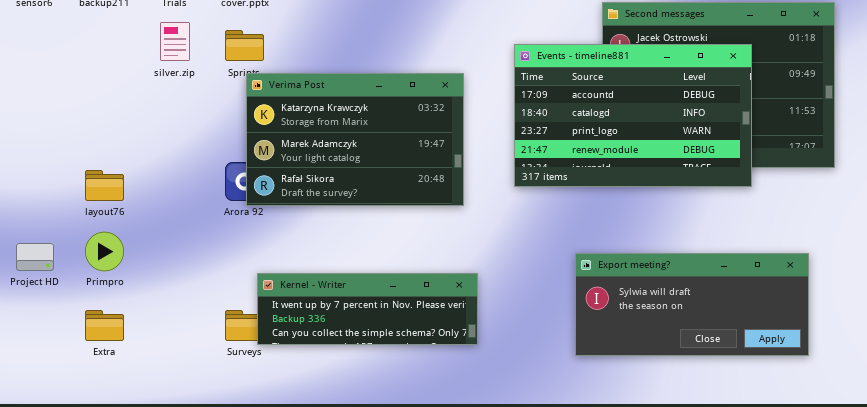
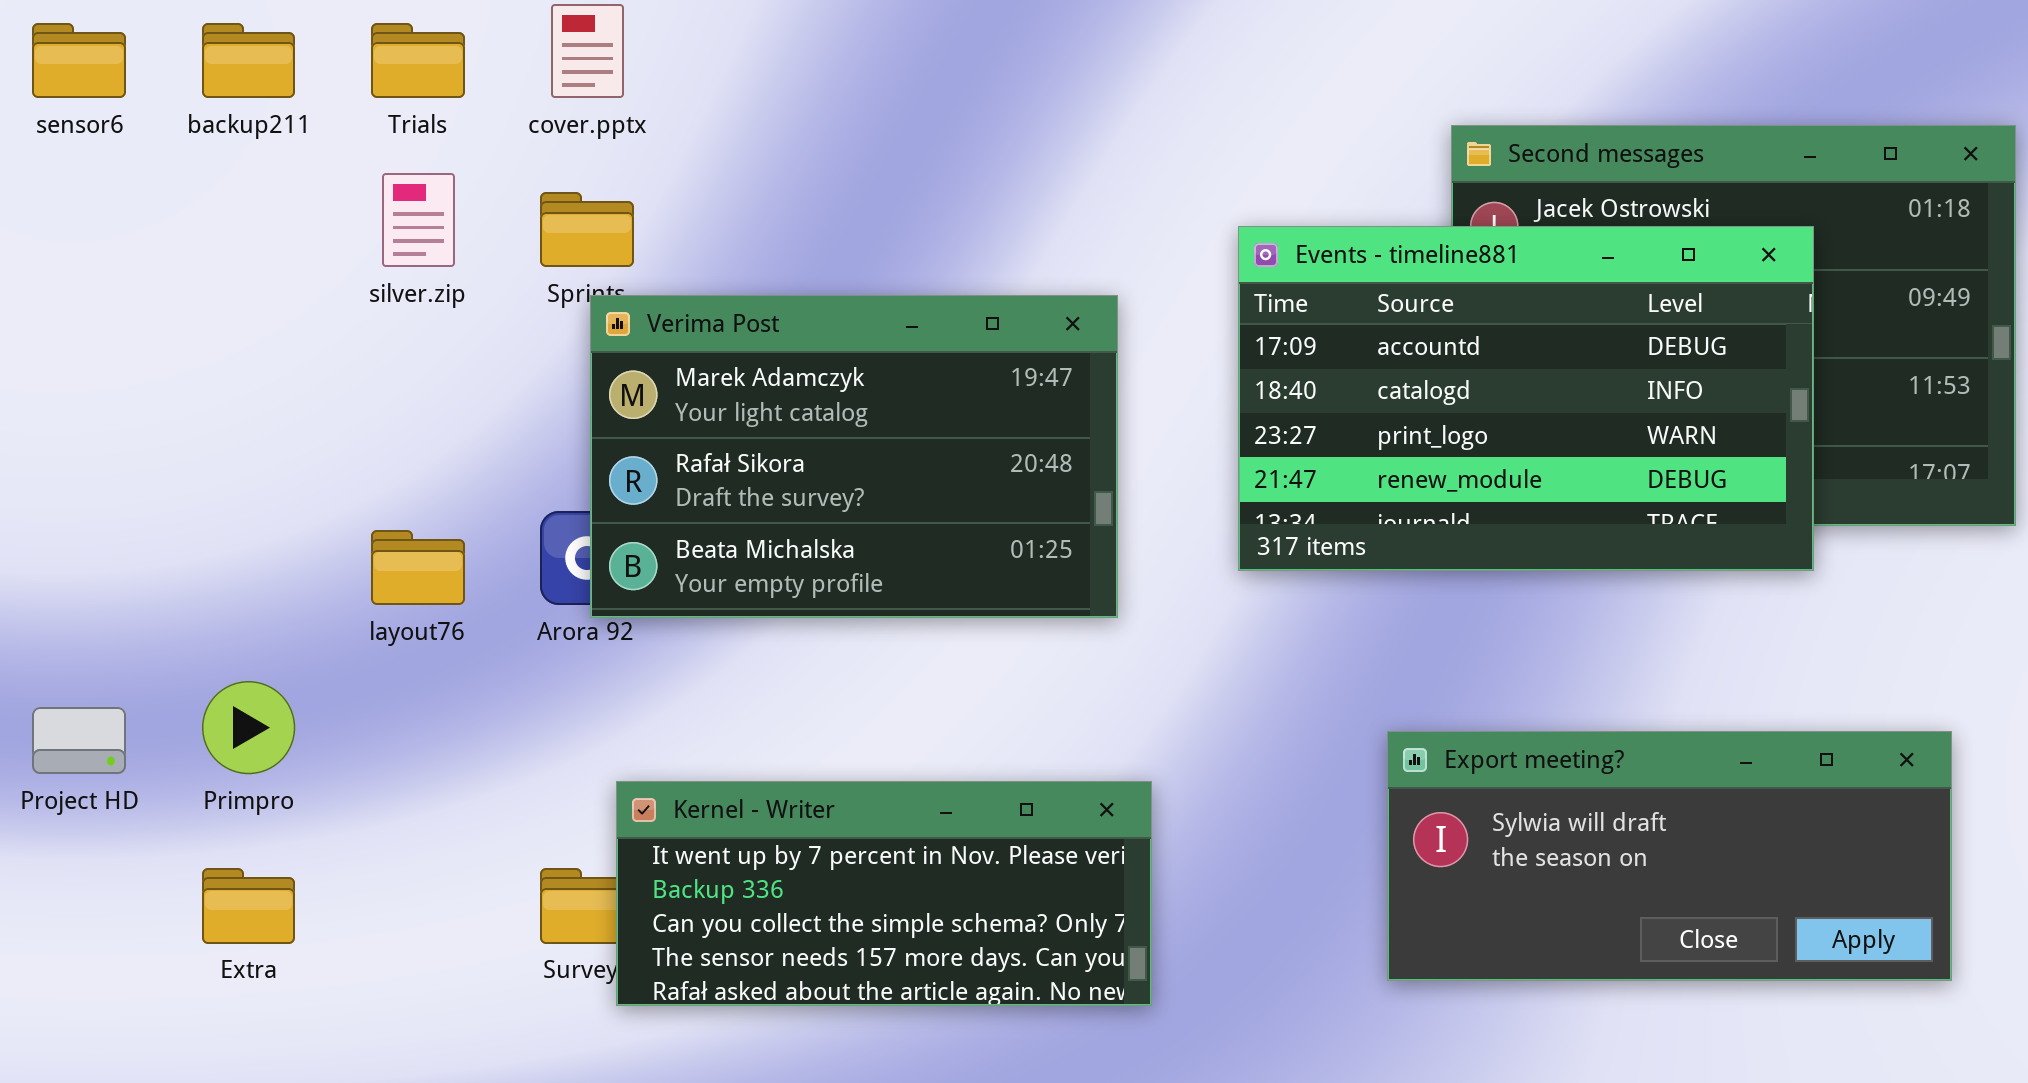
Verima Post: [246,73,464,206] -> [590,295,1118,618], scrolled down 1 row
layout76: [85,170,124,201] -> [371,530,465,605], moved
Kernel - Writer: [257,273,478,345] -> [616,781,1152,1006], resized

